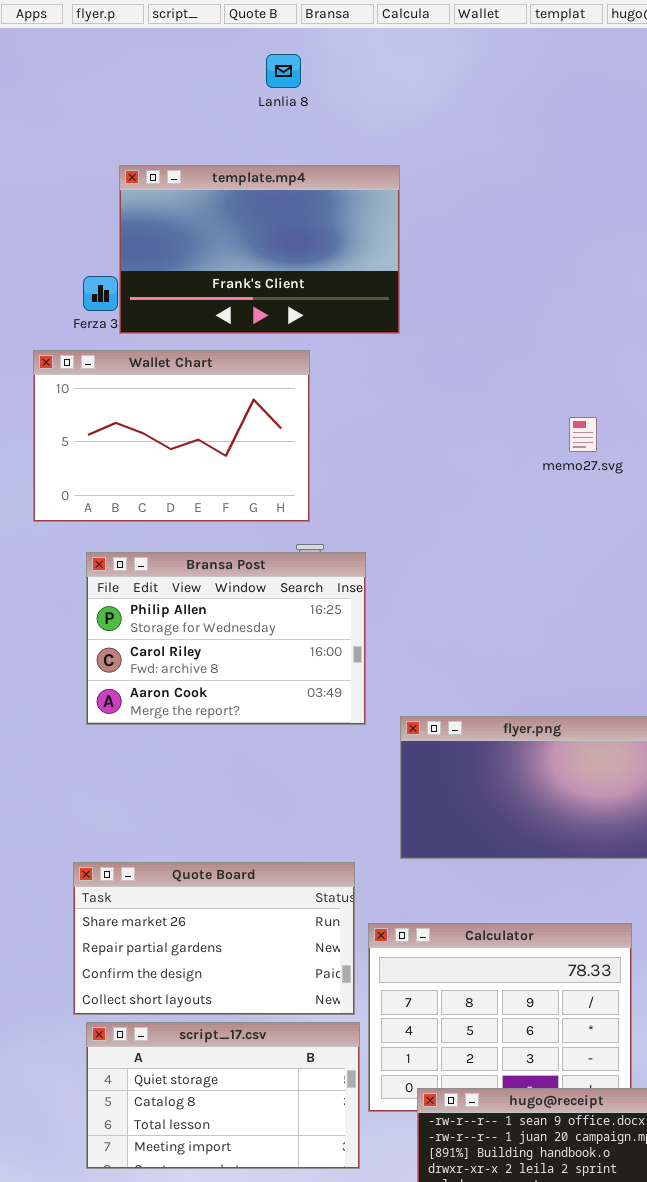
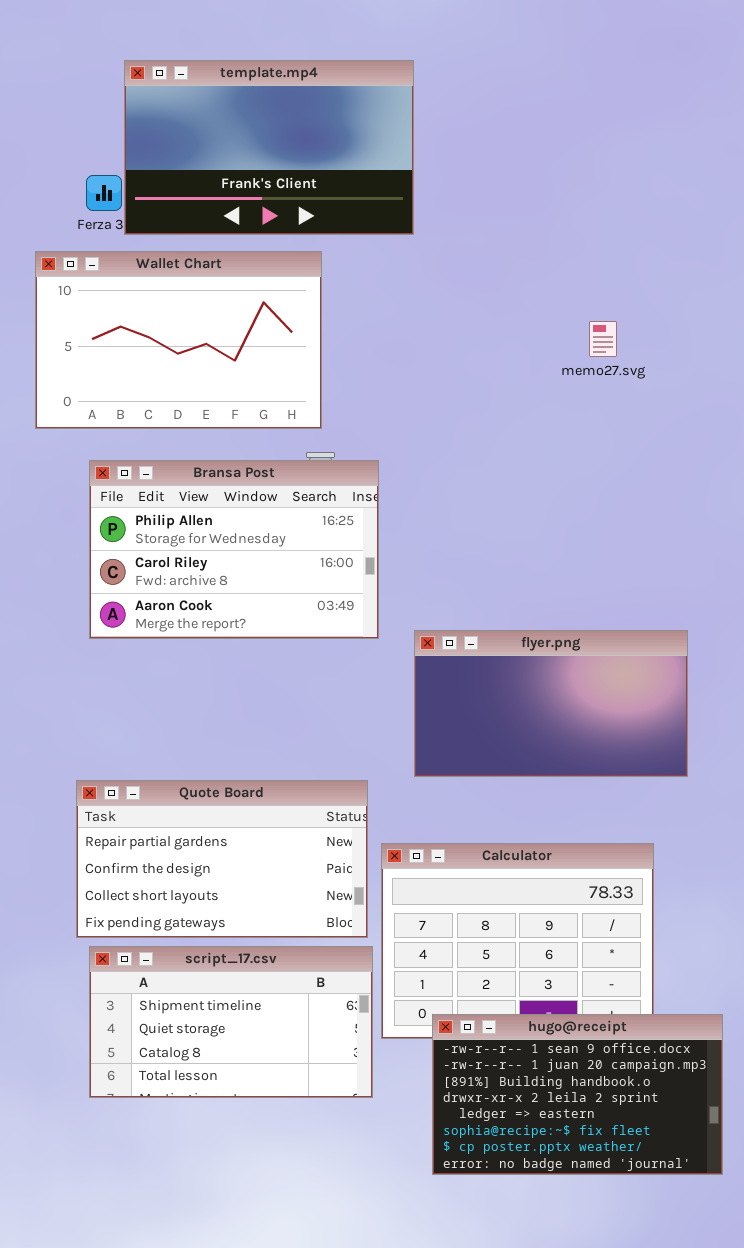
Quote Board: [73,862,355,1015] -> [76,780,368,938], scrolled down 1 row
script_17.csv: [86,1022,360,1169] -> [89,946,373,1098], scrolled up 1 row

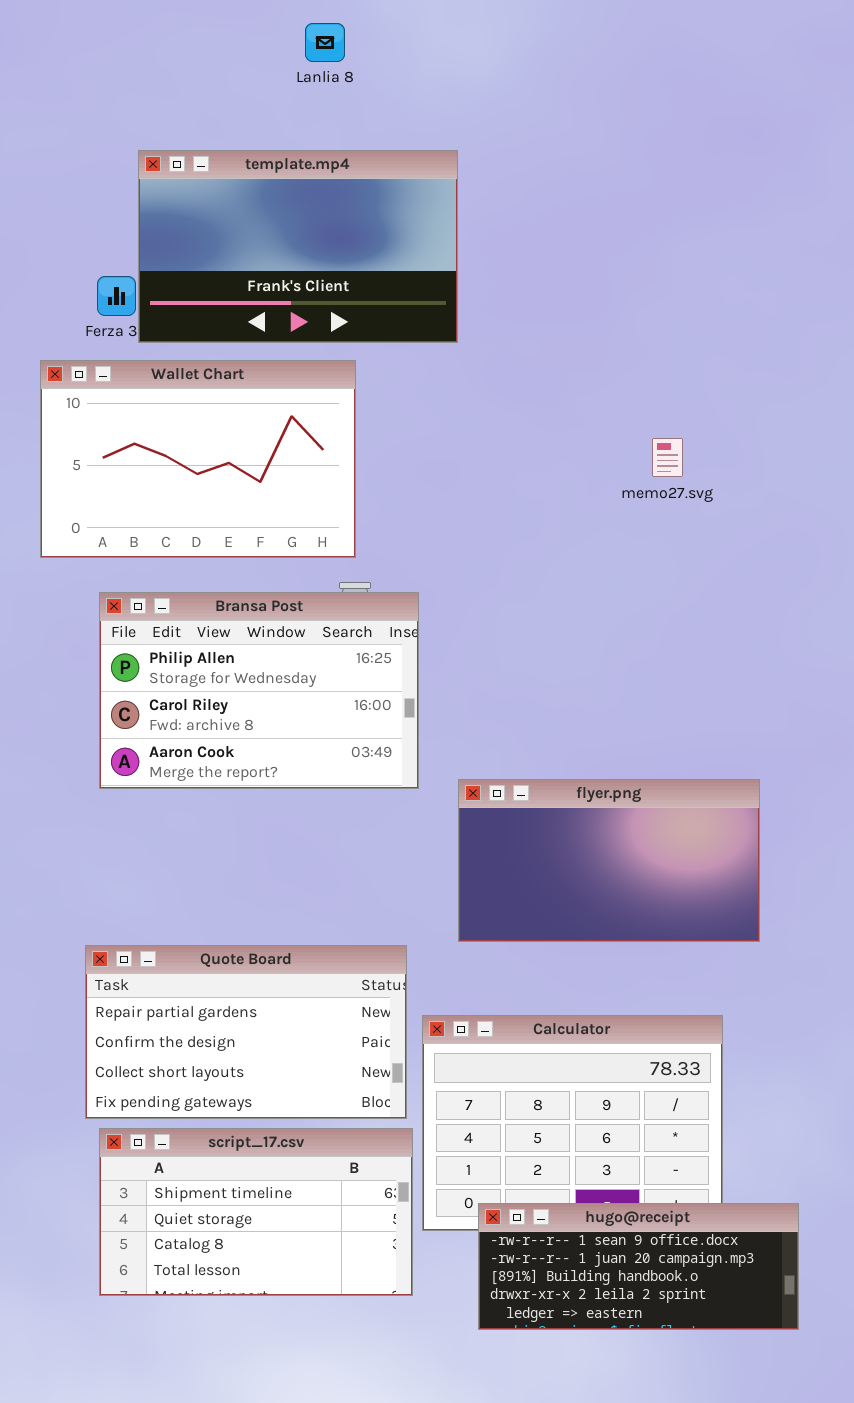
hugo@receipt: [432,1014,723,1175] -> [478,1203,799,1330], resized

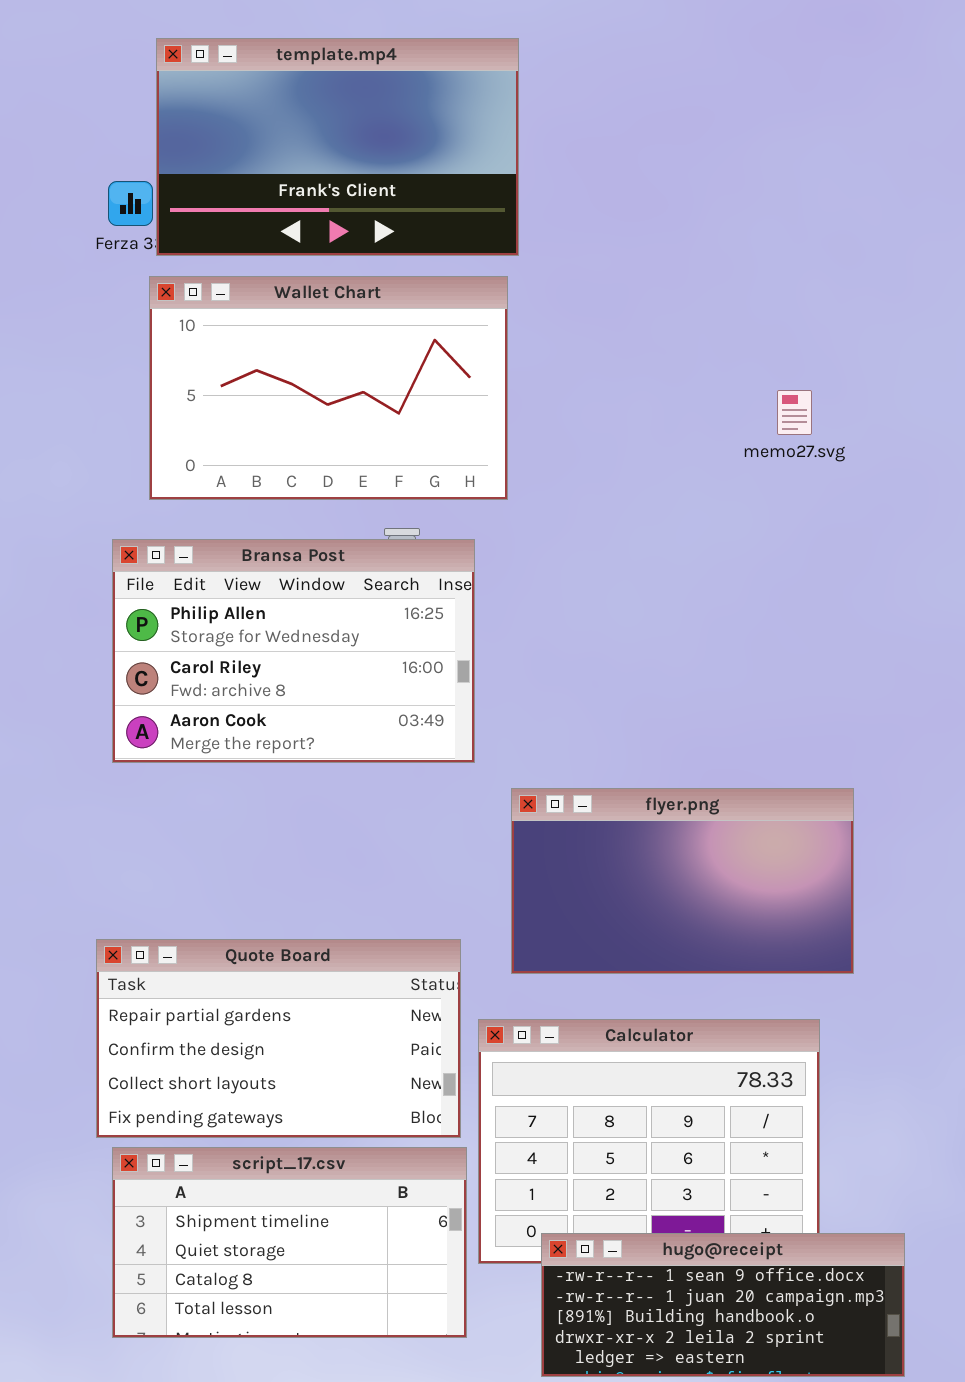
Wallet Chart: [40,360,356,558] -> [149,276,508,500], moved
memo27.svg: [652,438,683,477] -> [777,390,812,435], moved
flyer.png: [458,779,760,942] -> [511,788,854,974], moved

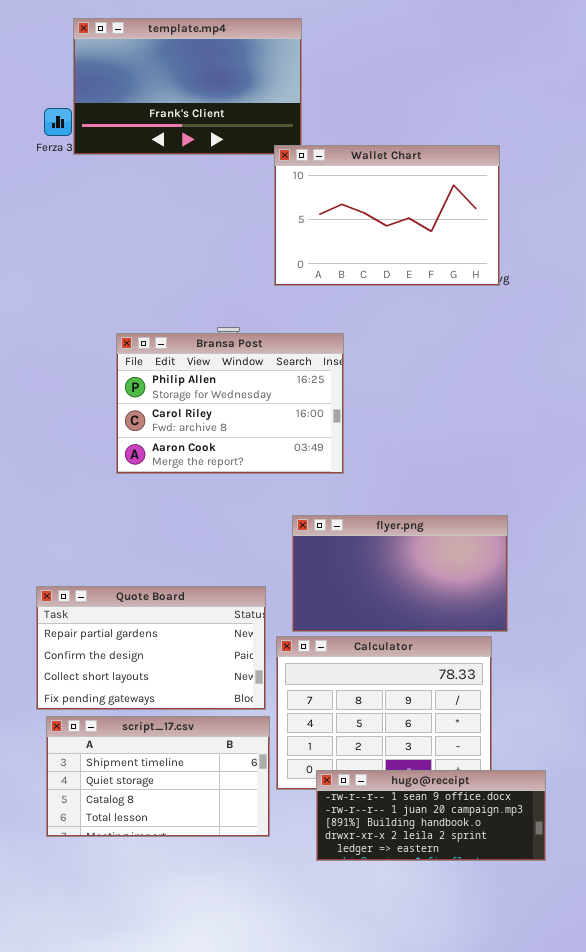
Wallet Chart: [149,276,508,500] -> [274,145,500,286], moved
Bransa Post: [112,539,475,763] -> [116,333,344,474], moved
flyer.png: [511,788,854,974] -> [292,515,508,632], moved

